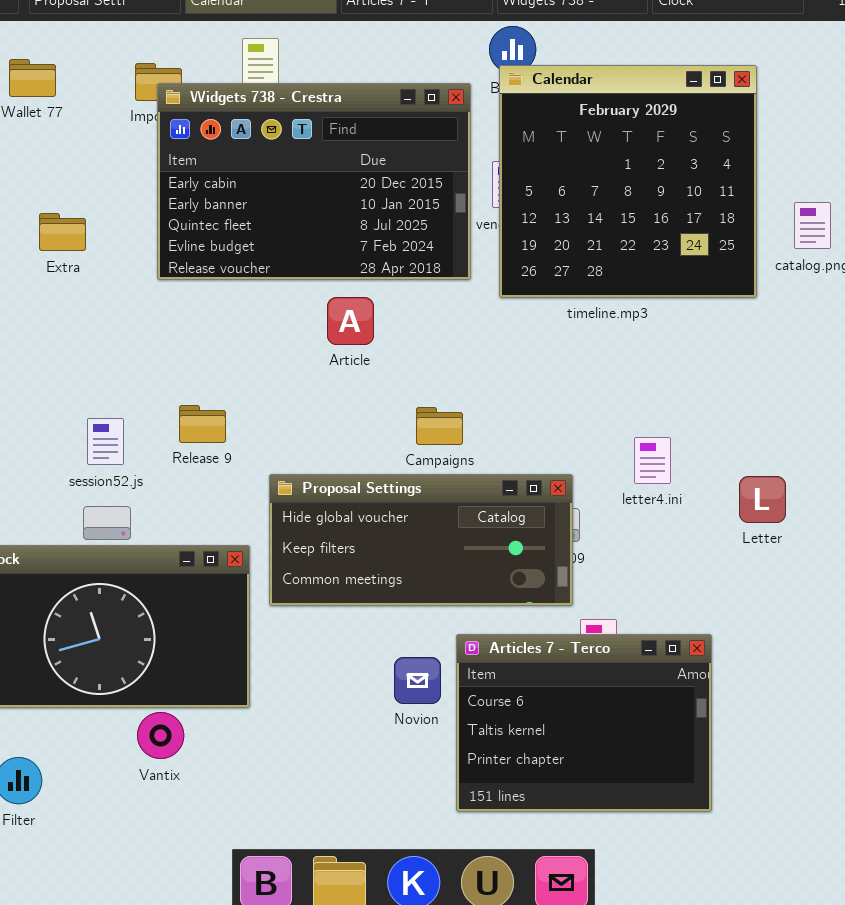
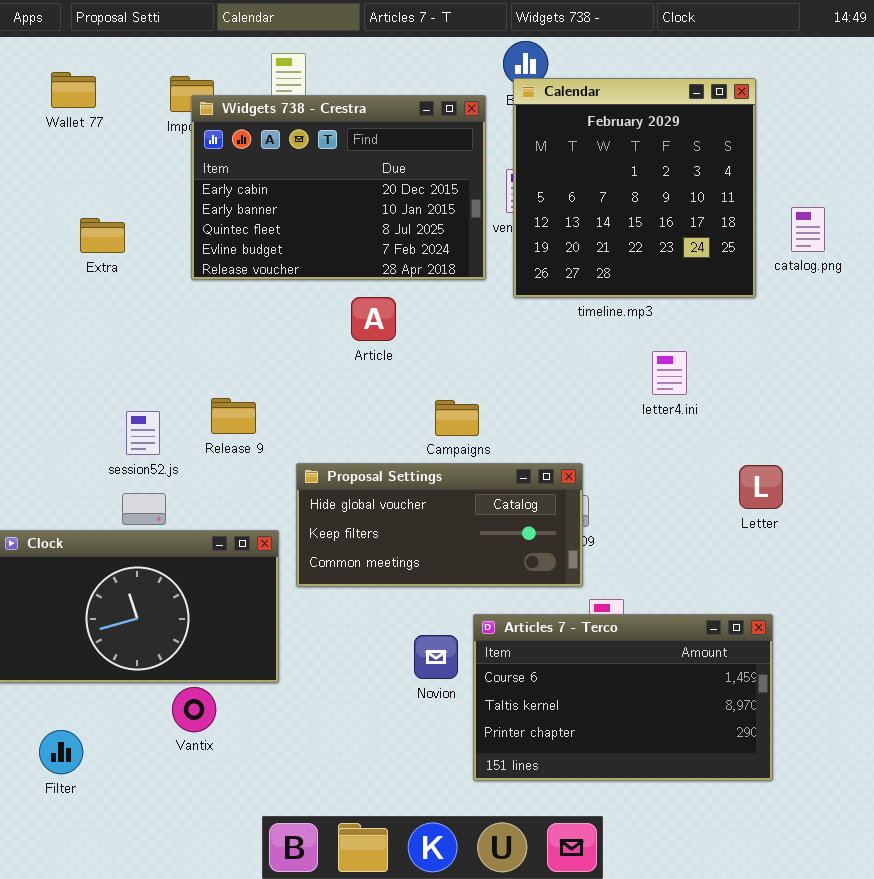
letter4.ini: [634,437,671,484] -> [652,351,687,395], moved
Articles 7 - Terco: [456,634,712,812] -> [473,614,773,781], resized

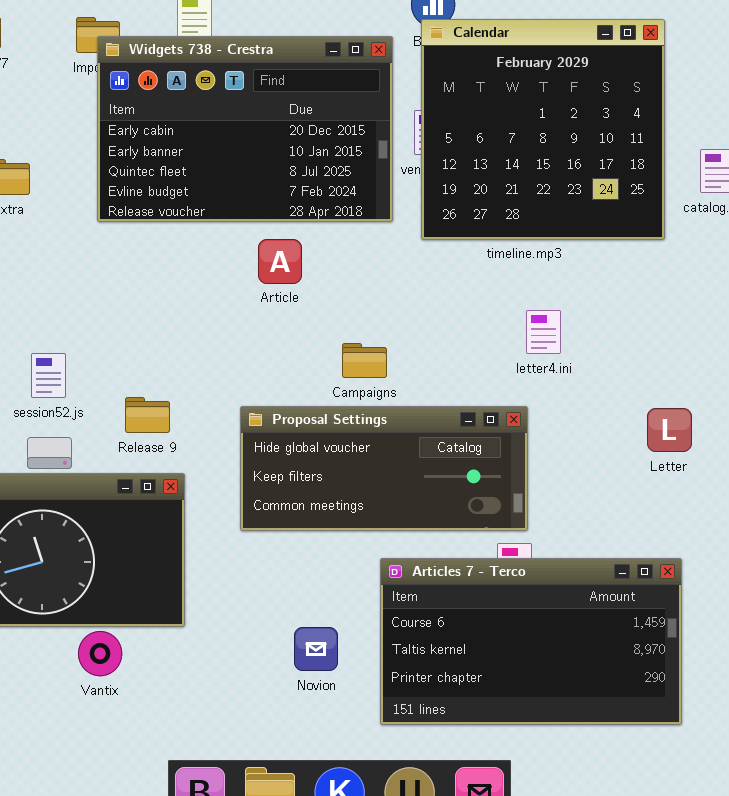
letter4.ini: [652,351,687,395] -> [526,310,561,354], moved
Release 9: [211,398,256,434] -> [125,397,170,433], moved
Proposal Settings: [296,463,583,587] -> [240,406,528,531], moved
Novion: [414,635,458,679] -> [294,627,338,671], moved

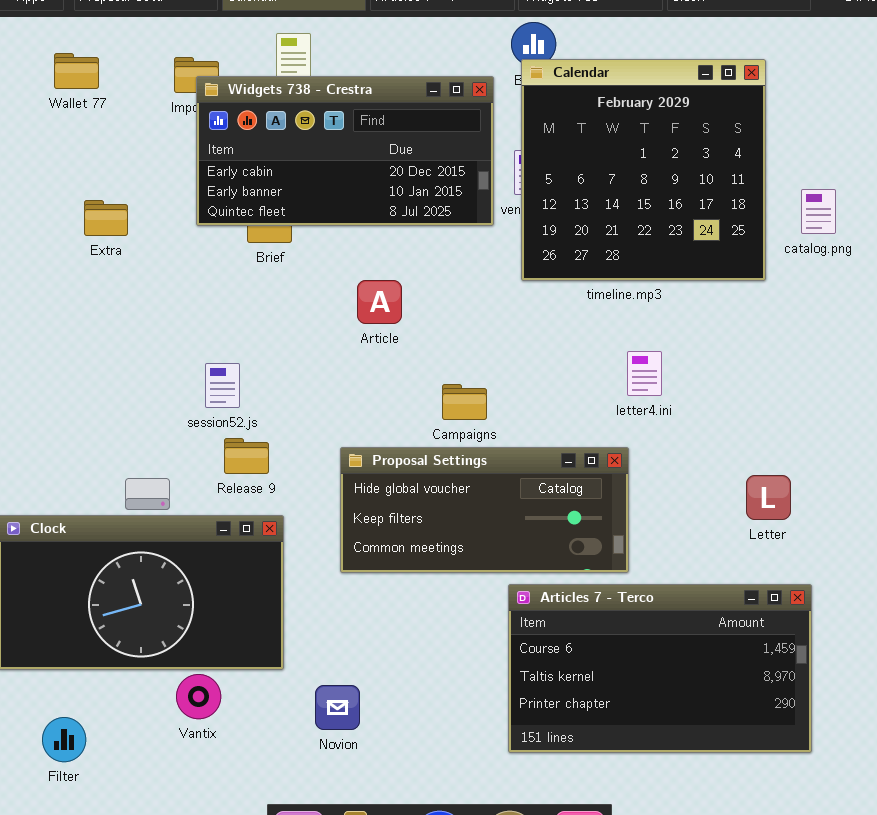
Widgets 738 - Crestra: [97,36,393,222] -> [196,76,494,226], resized
session52.js: [31,353,66,398] -> [205,363,240,408], moved
Letter: [647,408,692,452] -> [746,475,791,520], moved
Articles 7 - Terco: [380,558,682,725] -> [508,584,812,753], moved
Novion: [294,627,338,671] -> [315,685,360,730], moved

